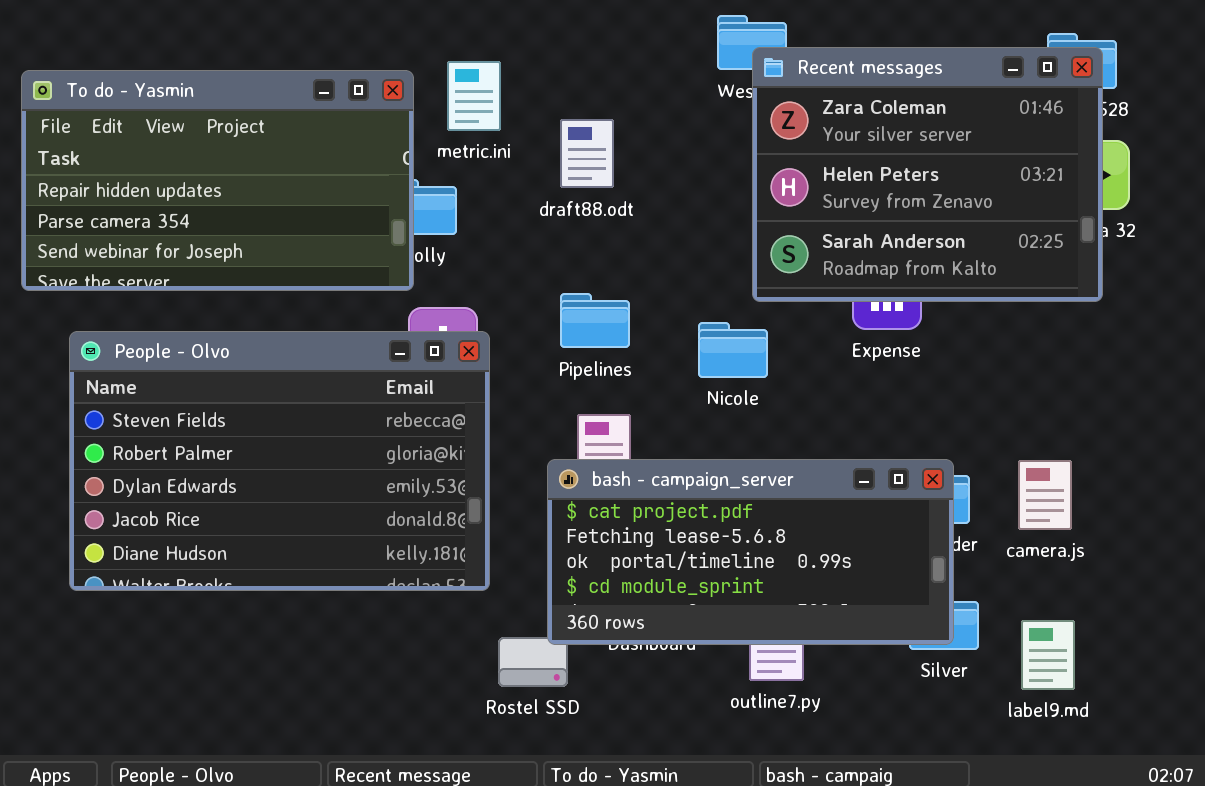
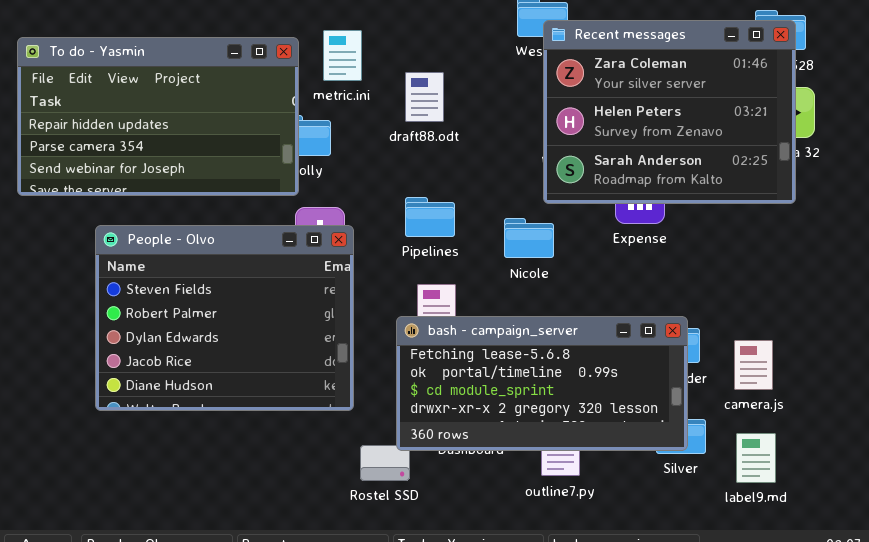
People - Olvo: [69,331,490,591] -> [95,225,354,411], resized
bash - campaign_server: [547,459,954,645] -> [396,316,688,451], scrolled down 1 row
camera.js: [1018,460,1072,530] -> [734,340,773,390], moved

